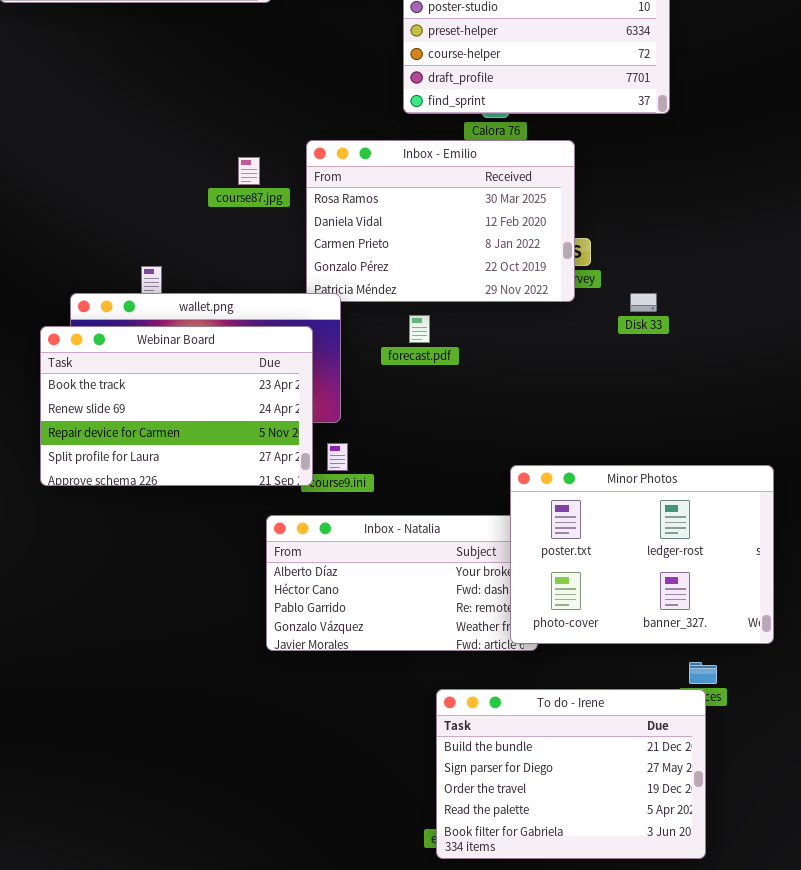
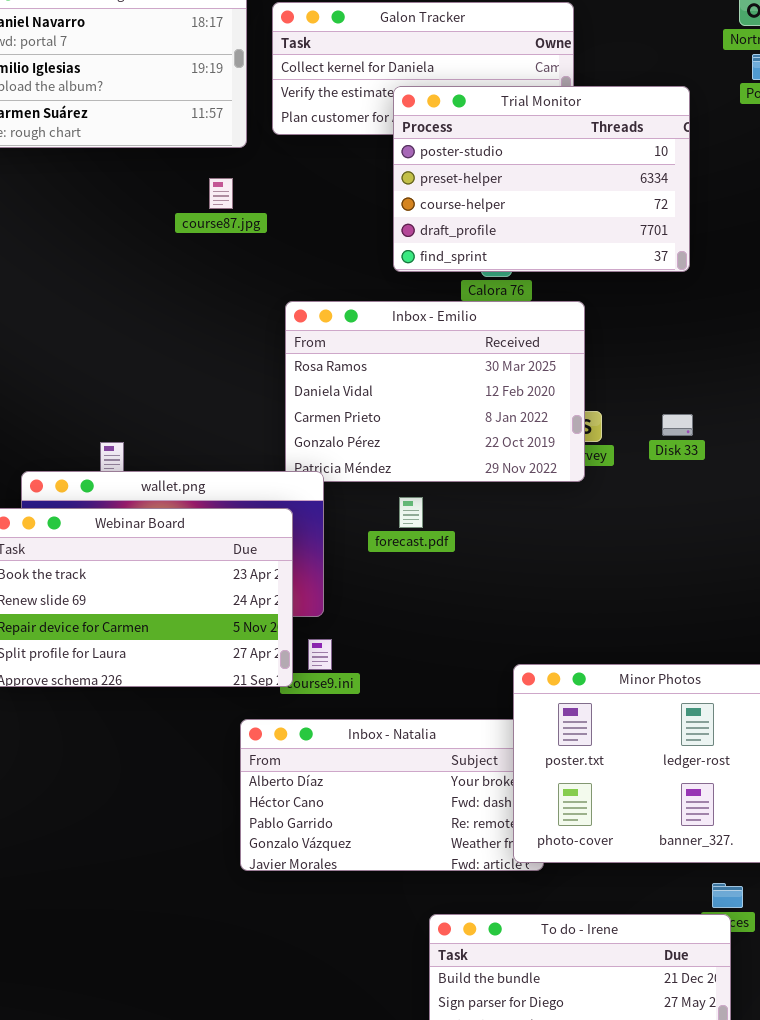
course87.jpg: [238,157,260,185] -> [209,178,233,209], moved
Disk 33: [630,293,657,312] -> [662,414,693,436], moved

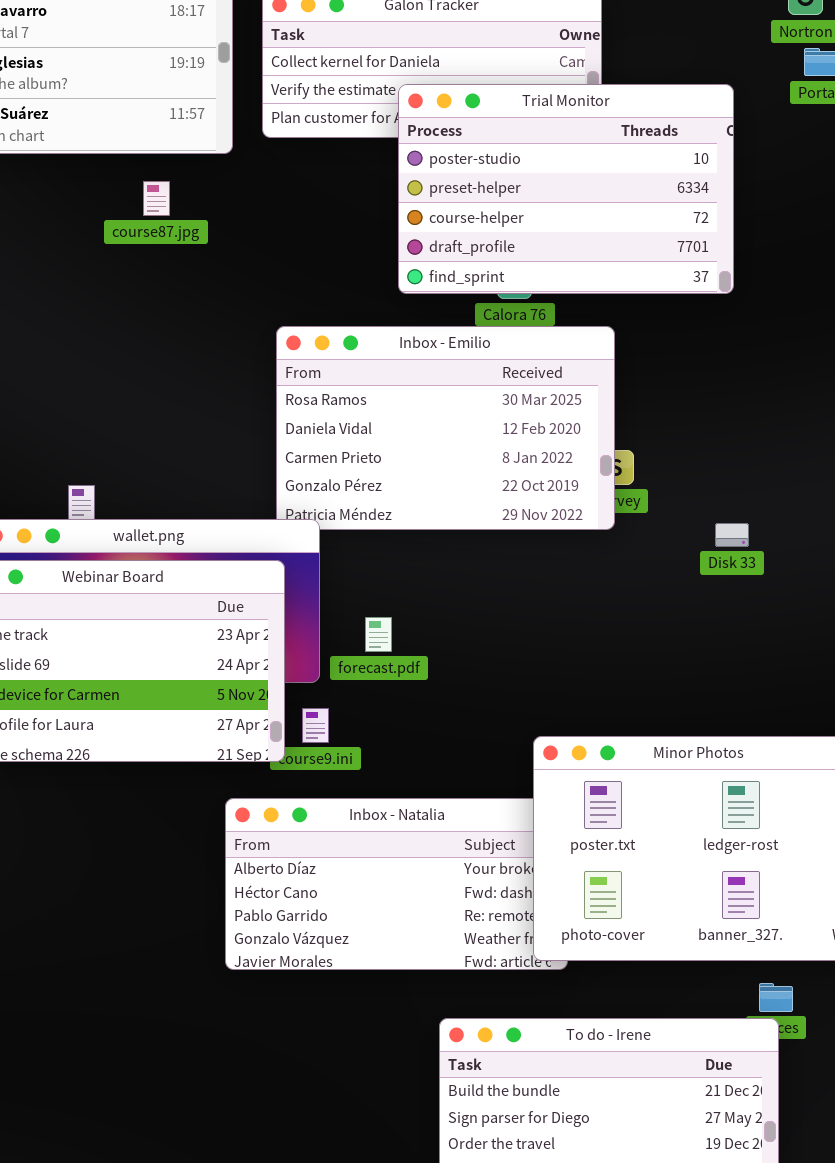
course87.jpg: [209,178,233,209] -> [143,181,170,216], moved
Disk 33: [662,414,693,436] -> [715,523,749,547], moved
forecast.pdf: [399,497,423,528] -> [365,617,392,652], moved

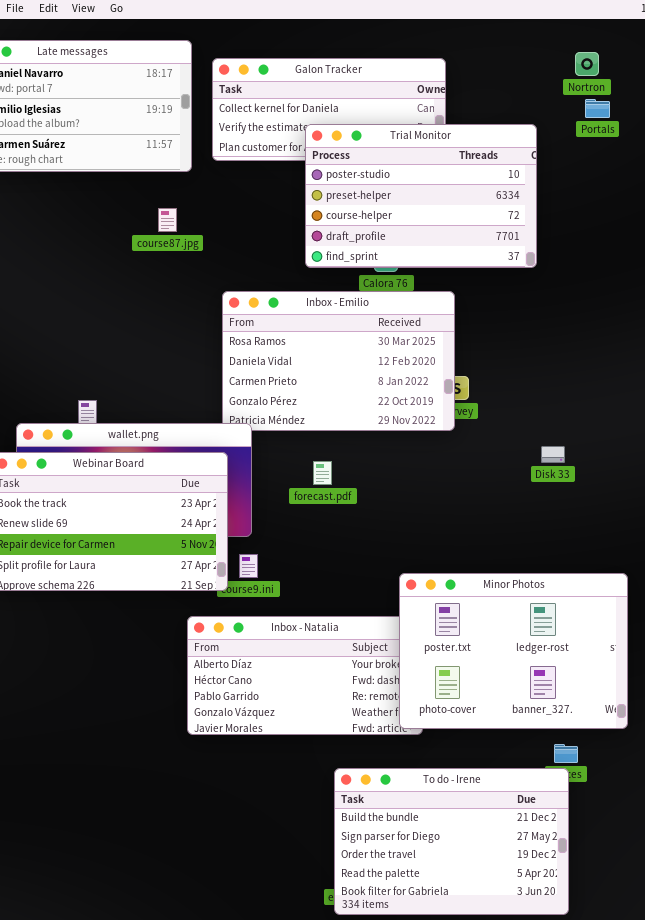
course87.jpg: [143,181,170,216] -> [158,208,177,232], moved
Disk 33: [715,523,749,547] -> [541,446,565,463], moved
forecast.pdf: [365,617,392,652] -> [313,461,332,485], moved

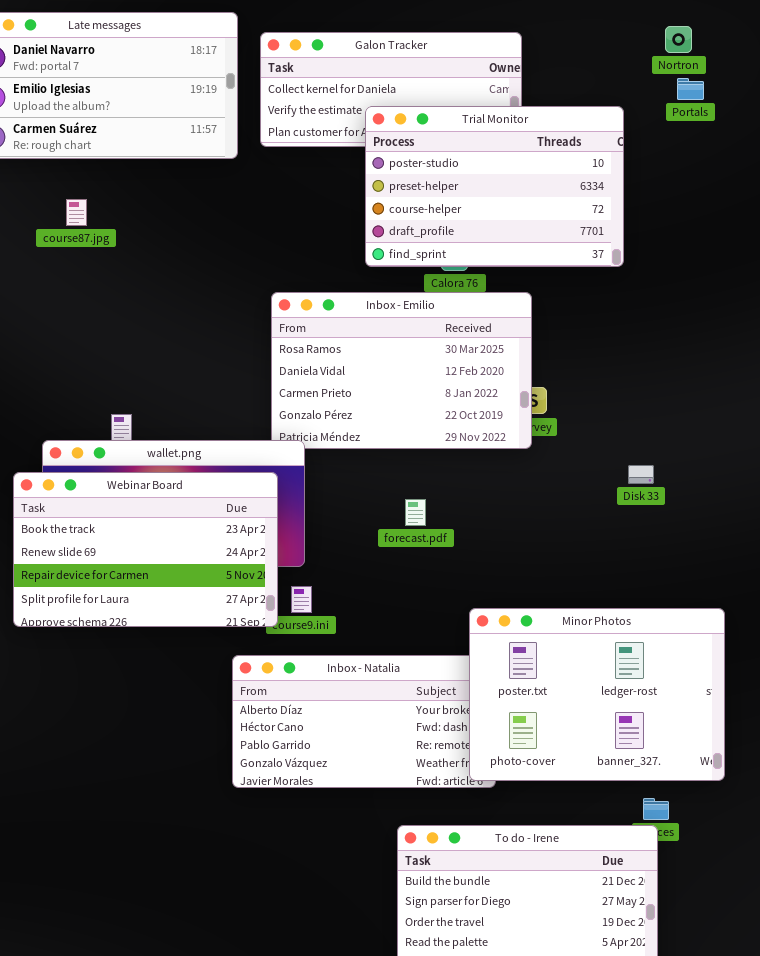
course87.jpg: [158,208,177,232] -> [66,199,87,226], moved
forecast.pdf: [313,461,332,485] -> [405,499,426,526], moved

